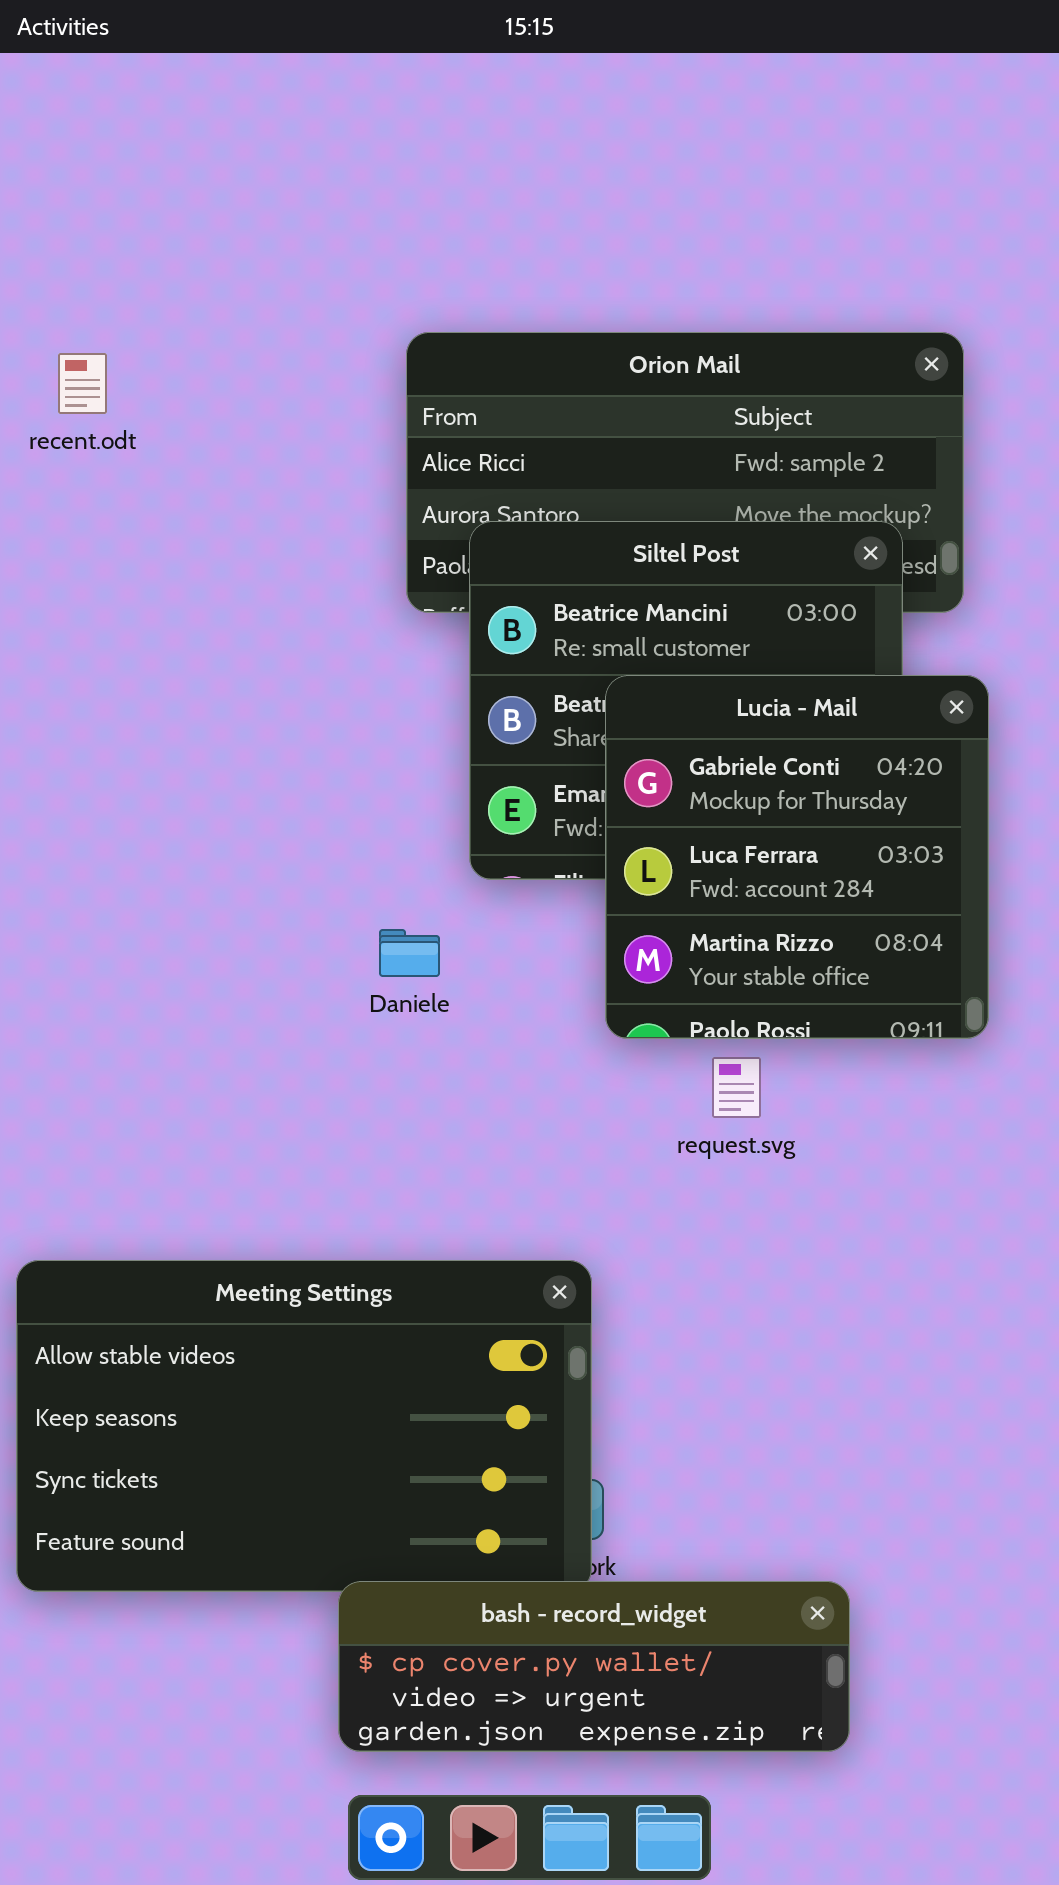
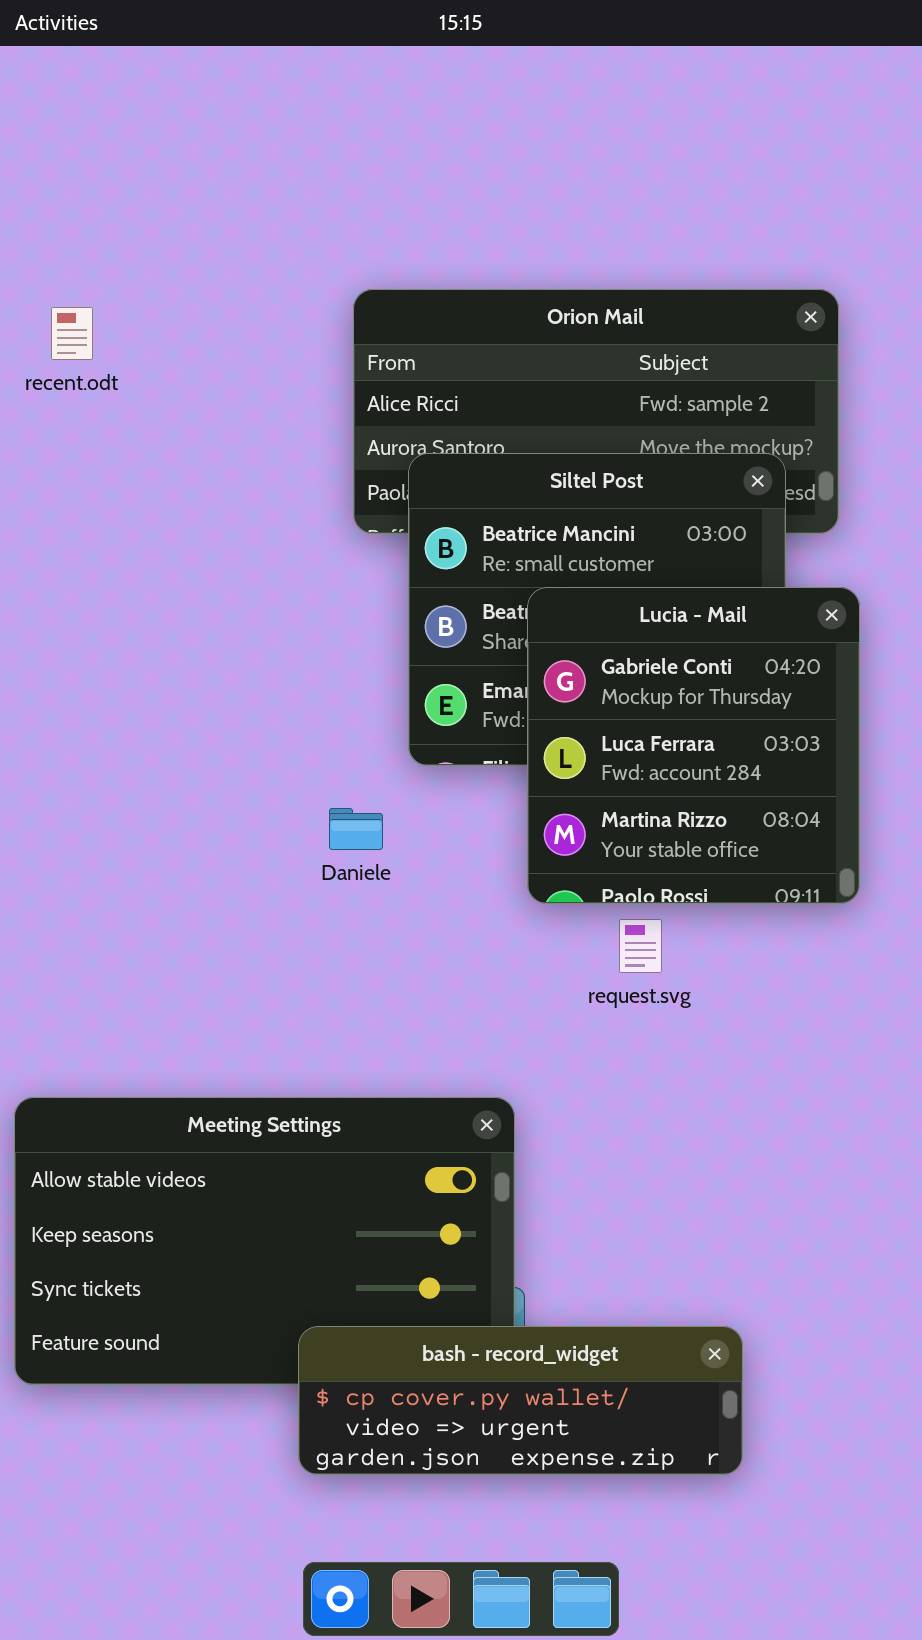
bash - record_widget: [338,1581,850,1752] -> [298,1326,743,1475], moved

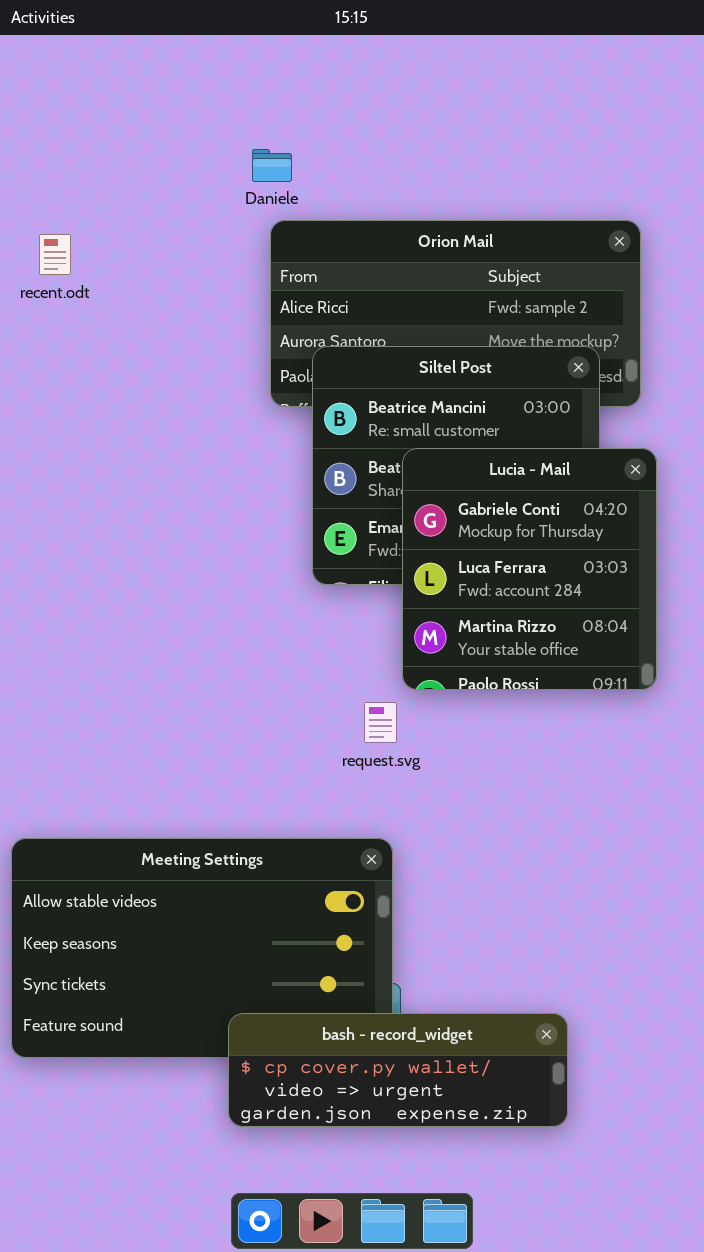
Daniele: [329,808,383,850] -> [252,149,292,182], moved
request.svg: [619,919,662,973] -> [364,702,397,743], moved

